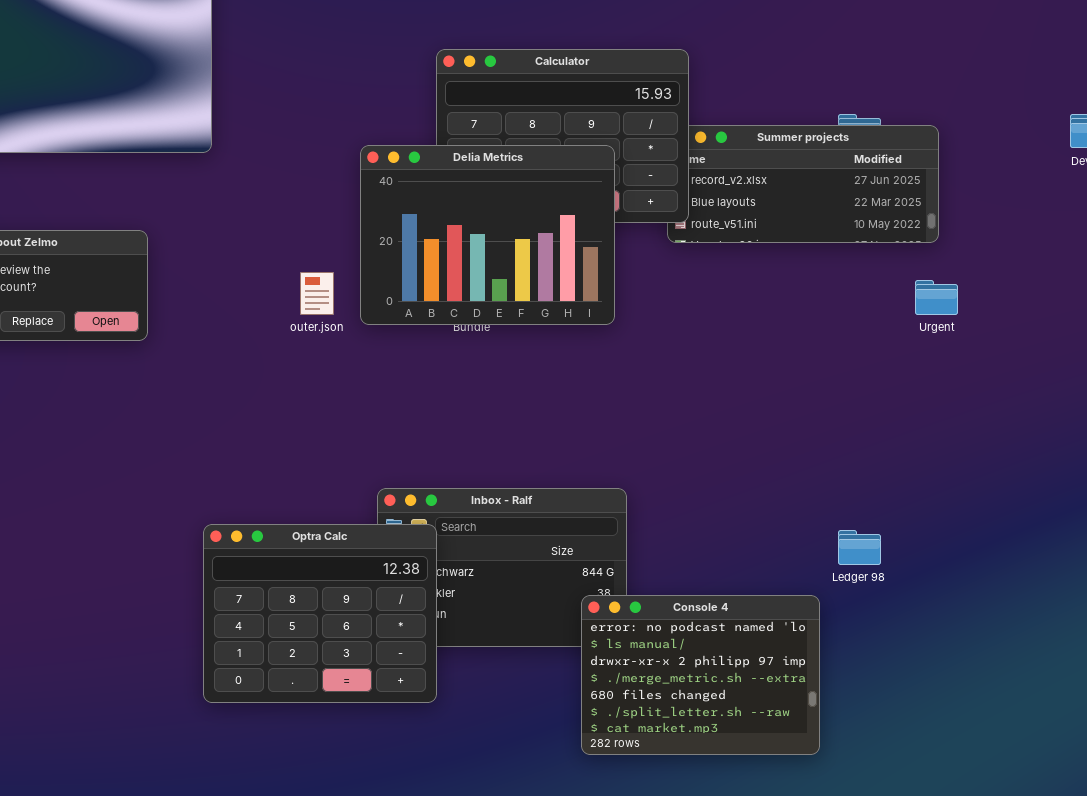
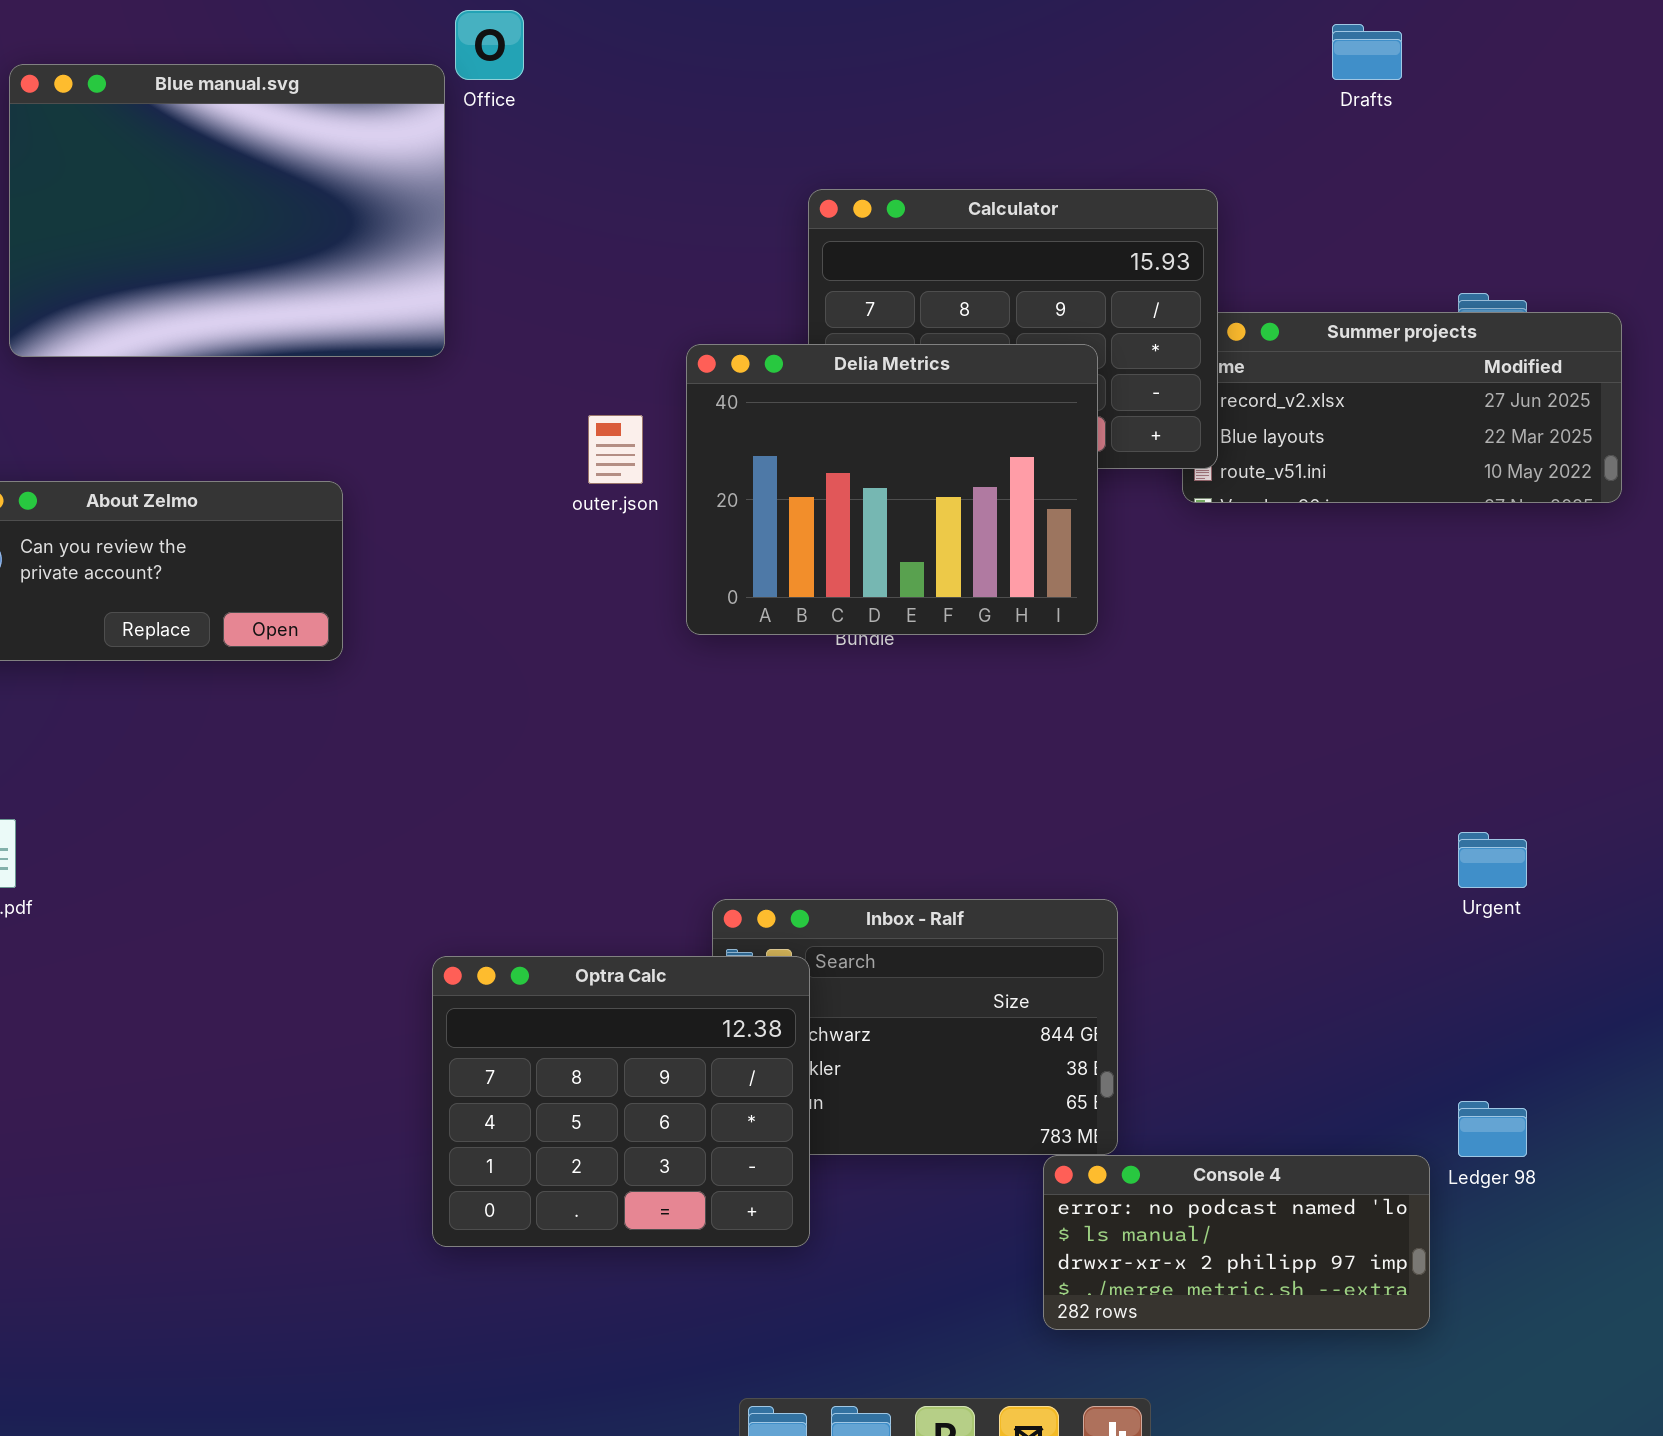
outer.json: [300,272,334,315] -> [588,415,643,484], moved
Urgent: [915,280,958,315] -> [1458,832,1527,888], moved
Ledger 98: [838,530,881,565] -> [1458,1101,1527,1157], moved
Console 4: [581,595,820,755] -> [1043,1155,1430,1330], resized

